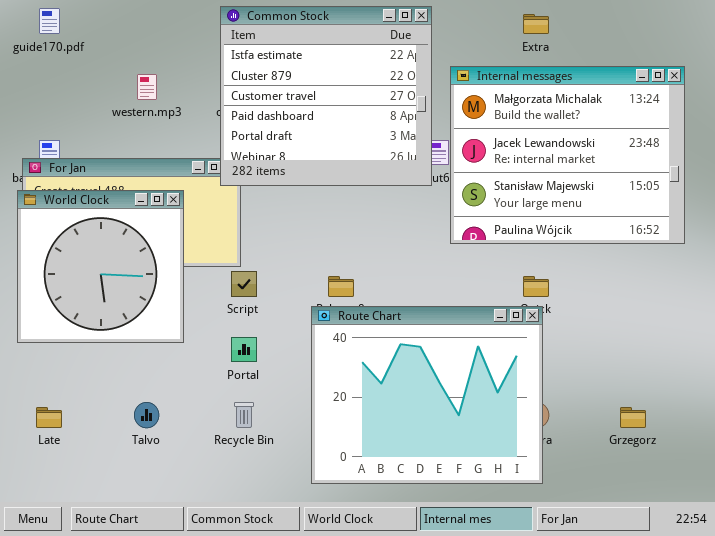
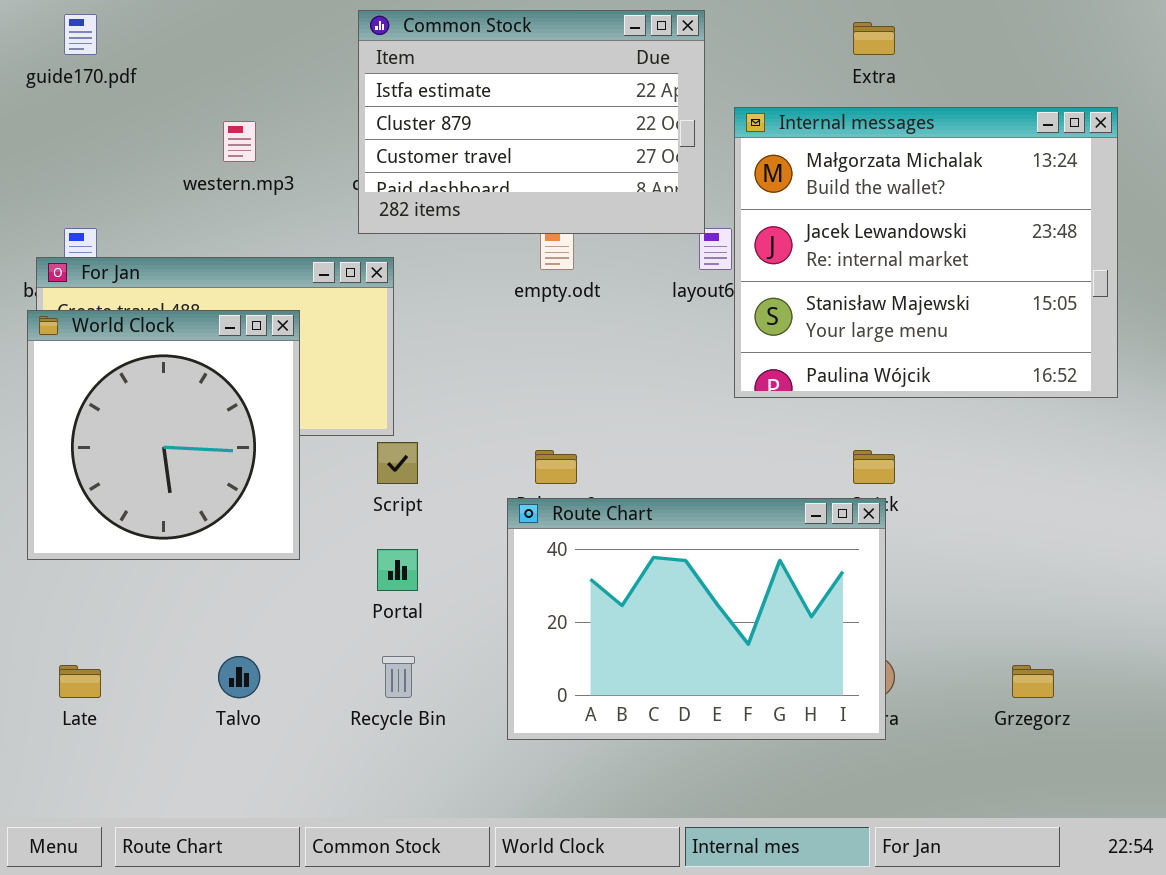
Common Stock: [220,6,432,186] -> [358,10,705,234], resized
Route Chart: [311,306,543,484] -> [507,498,886,740], resized

